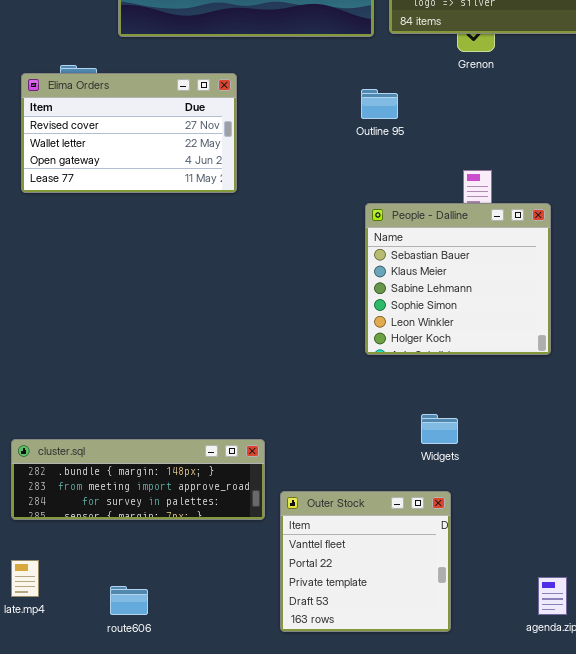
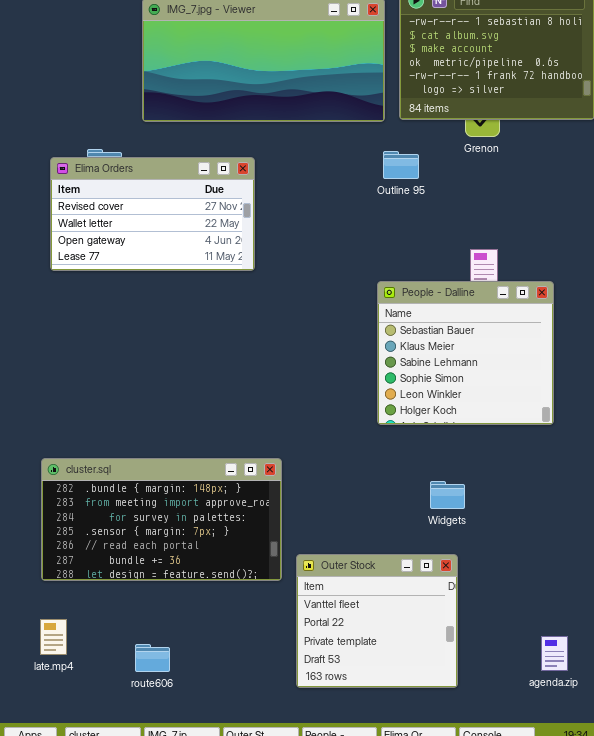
Outline 95: [361,89,398,119] -> [383,151,419,179], moved
cluster.sql: [11,439,265,520] -> [41,458,282,581], resized

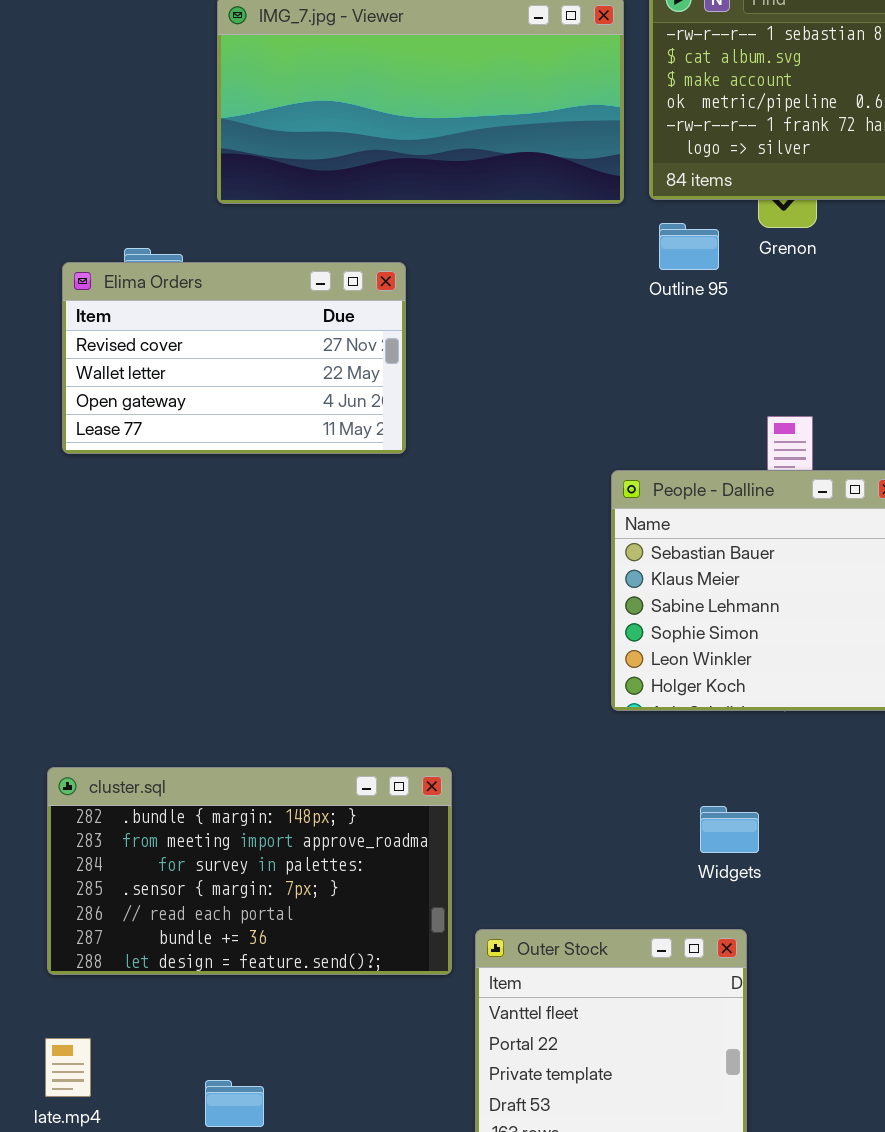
Outline 95: [383,151,419,179] -> [659,223,719,270], moved

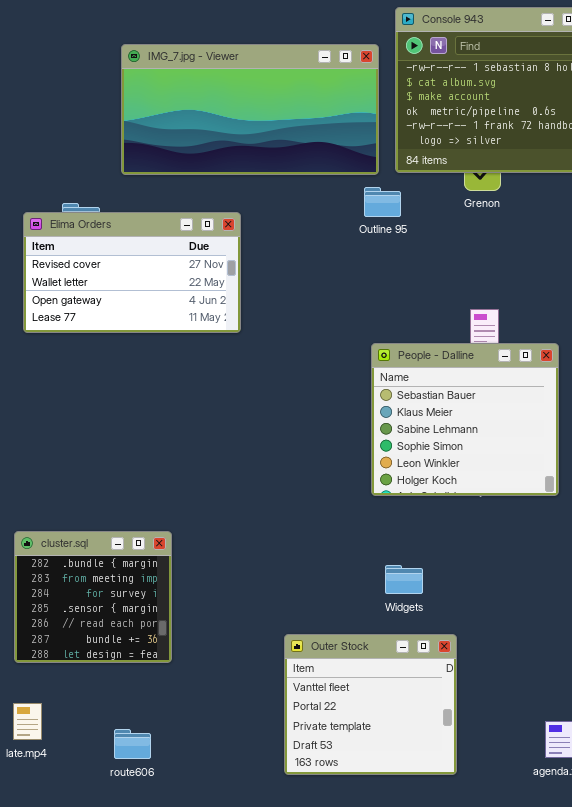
Outline 95: [659,223,719,270] -> [364,187,401,217], moved
cluster.sql: [47,767,452,975] -> [14,531,172,663], resized
Widgets: [700,806,759,853] -> [385,565,423,594], moved

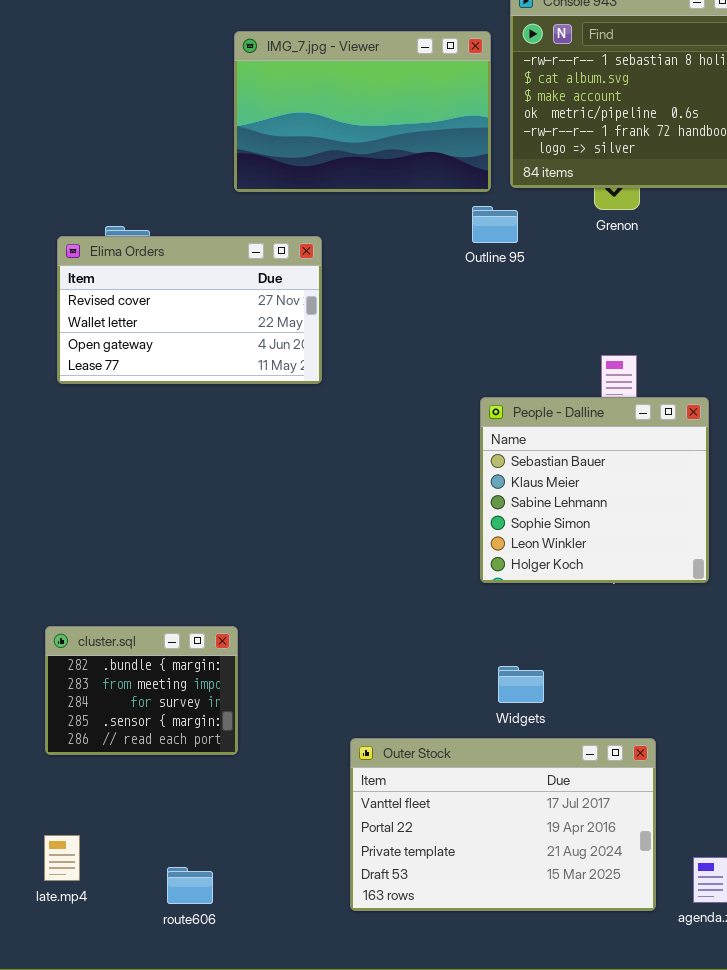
IMG_7.jpg - Viewer: [121,44,379,175] -> [234,31,491,192], resized
cluster.sql: [14,531,172,663] -> [45,626,238,755], resized
Outer Stock: [284,634,457,775] -> [350,738,656,911], moved, resized

